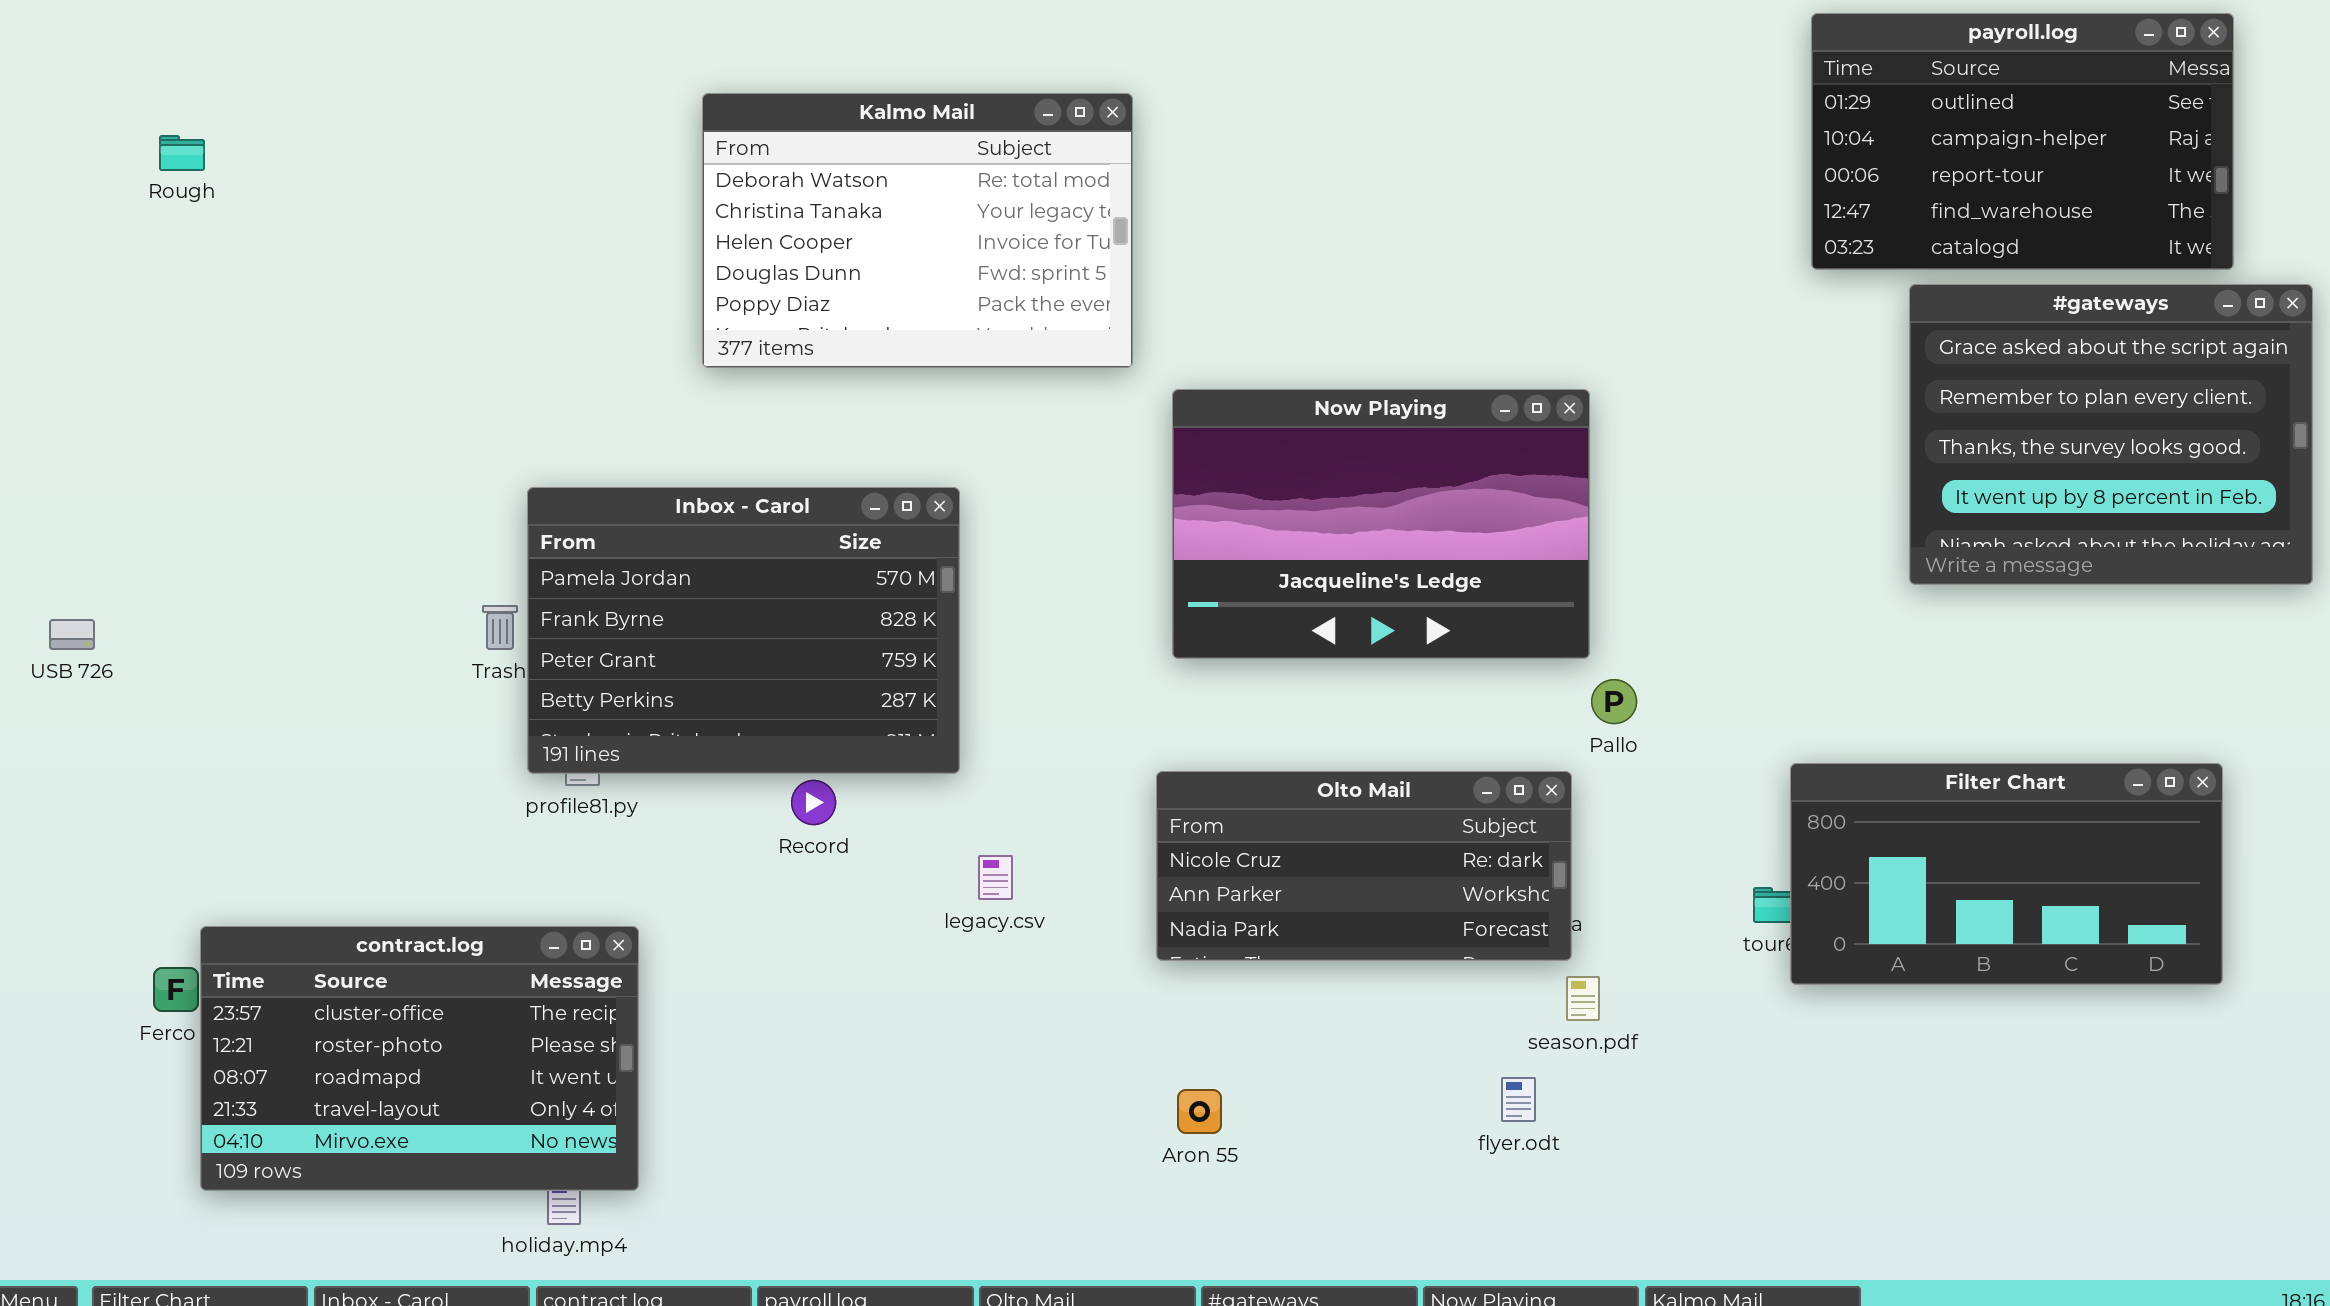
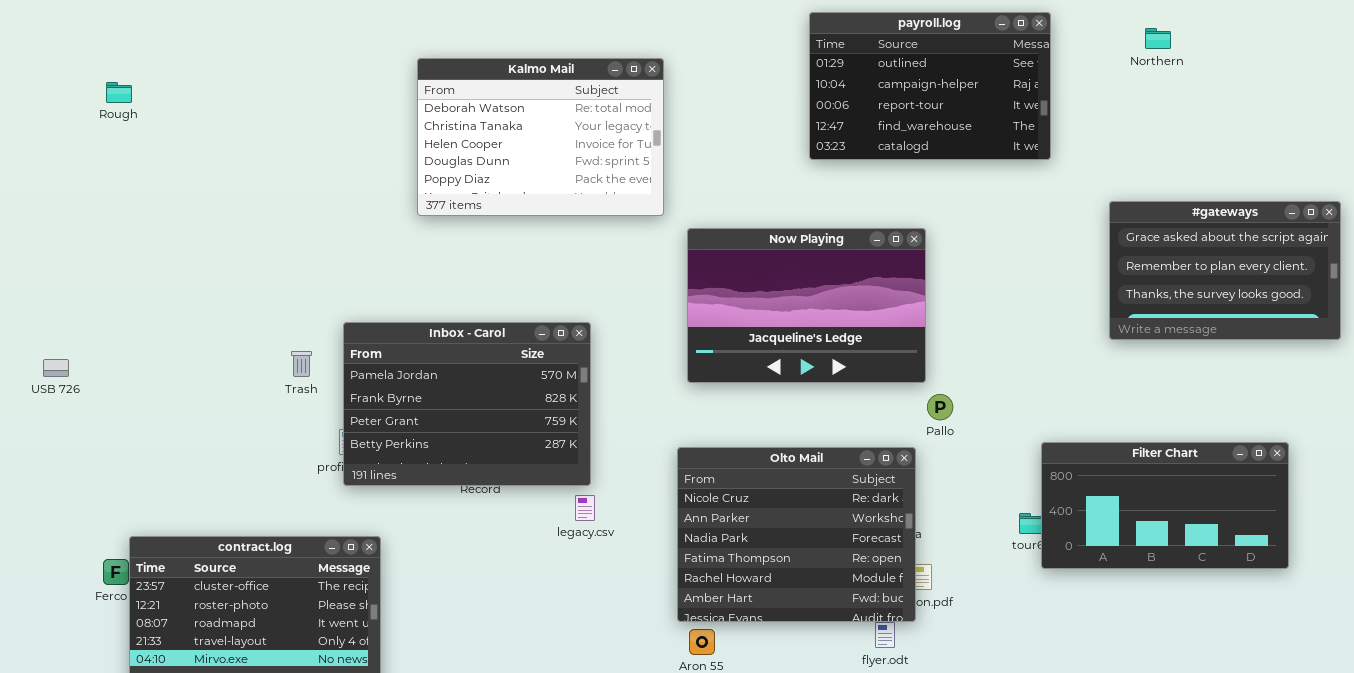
payroll.log: [1811,13,2234,270] -> [809,12,1051,160], moved
#gateways: [1909,284,2313,585] -> [1109,201,1341,340], resized
Inbox - Carol: [527,487,960,774] -> [343,322,591,486], moved
Olto Mail: [1156,771,1572,961] -> [677,447,916,622], resized

